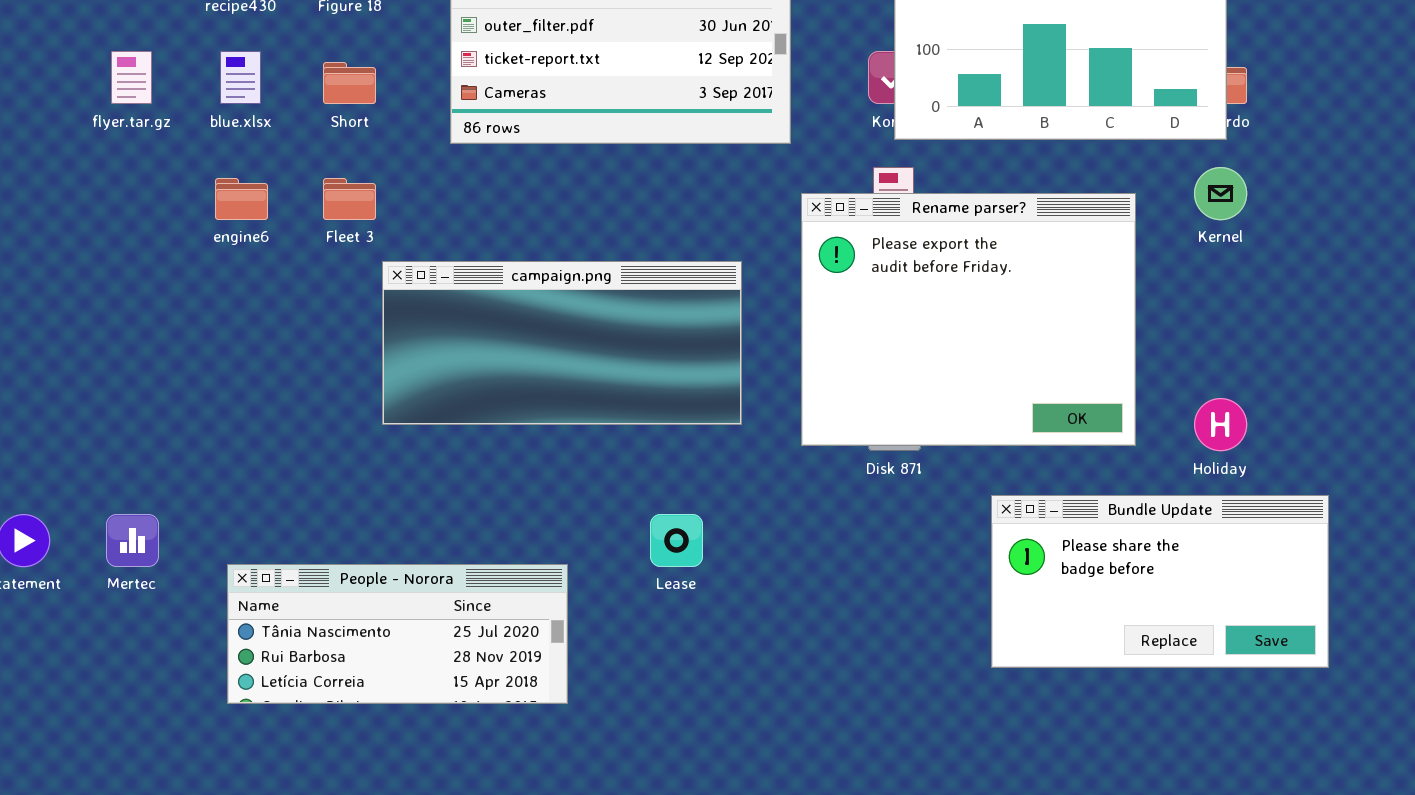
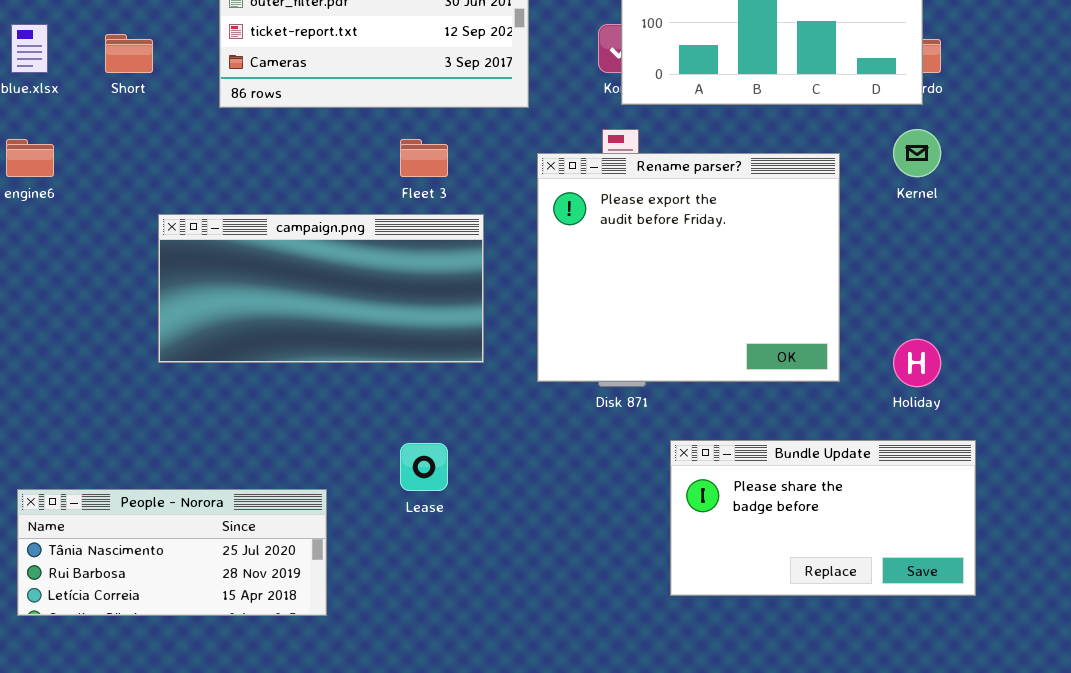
Fleet 3: [323,178,376,220] -> [400,139,448,177], moved
Bundle Update: [991,495,1329,668] -> [670,440,976,596], moved

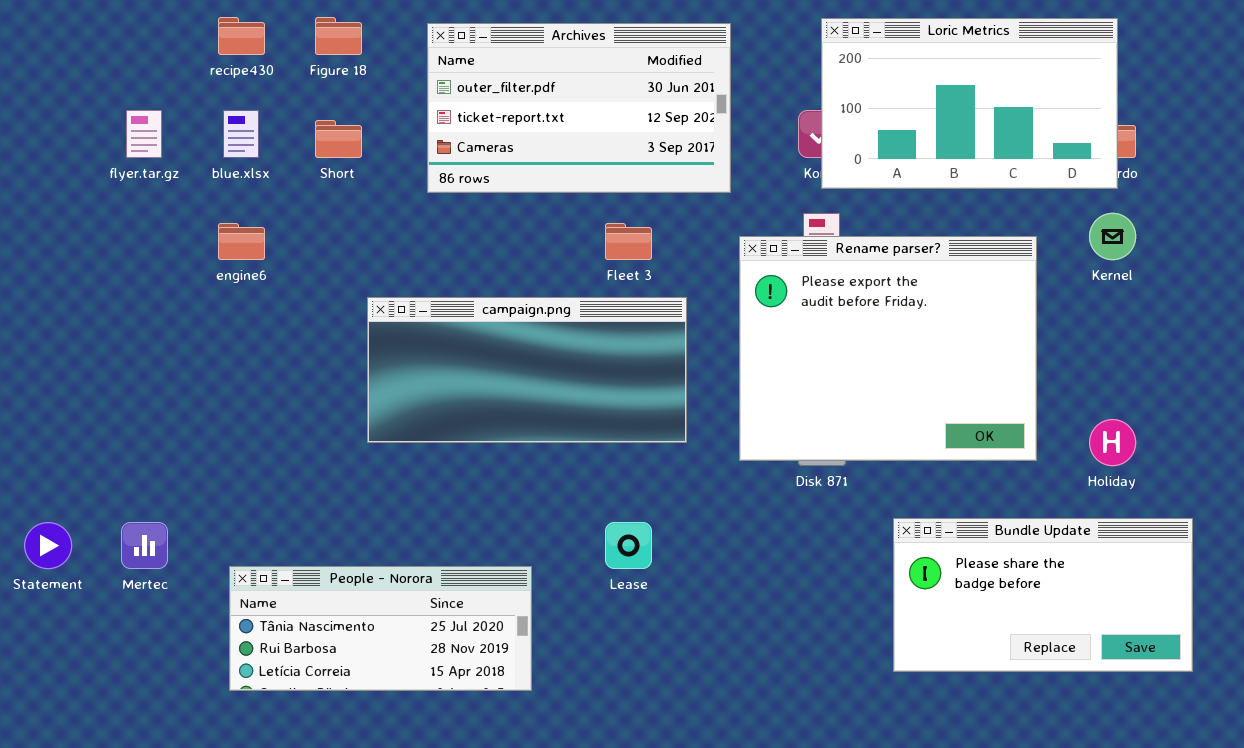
Bundle Update: [670,440,976,596] -> [893,518,1193,672], moved

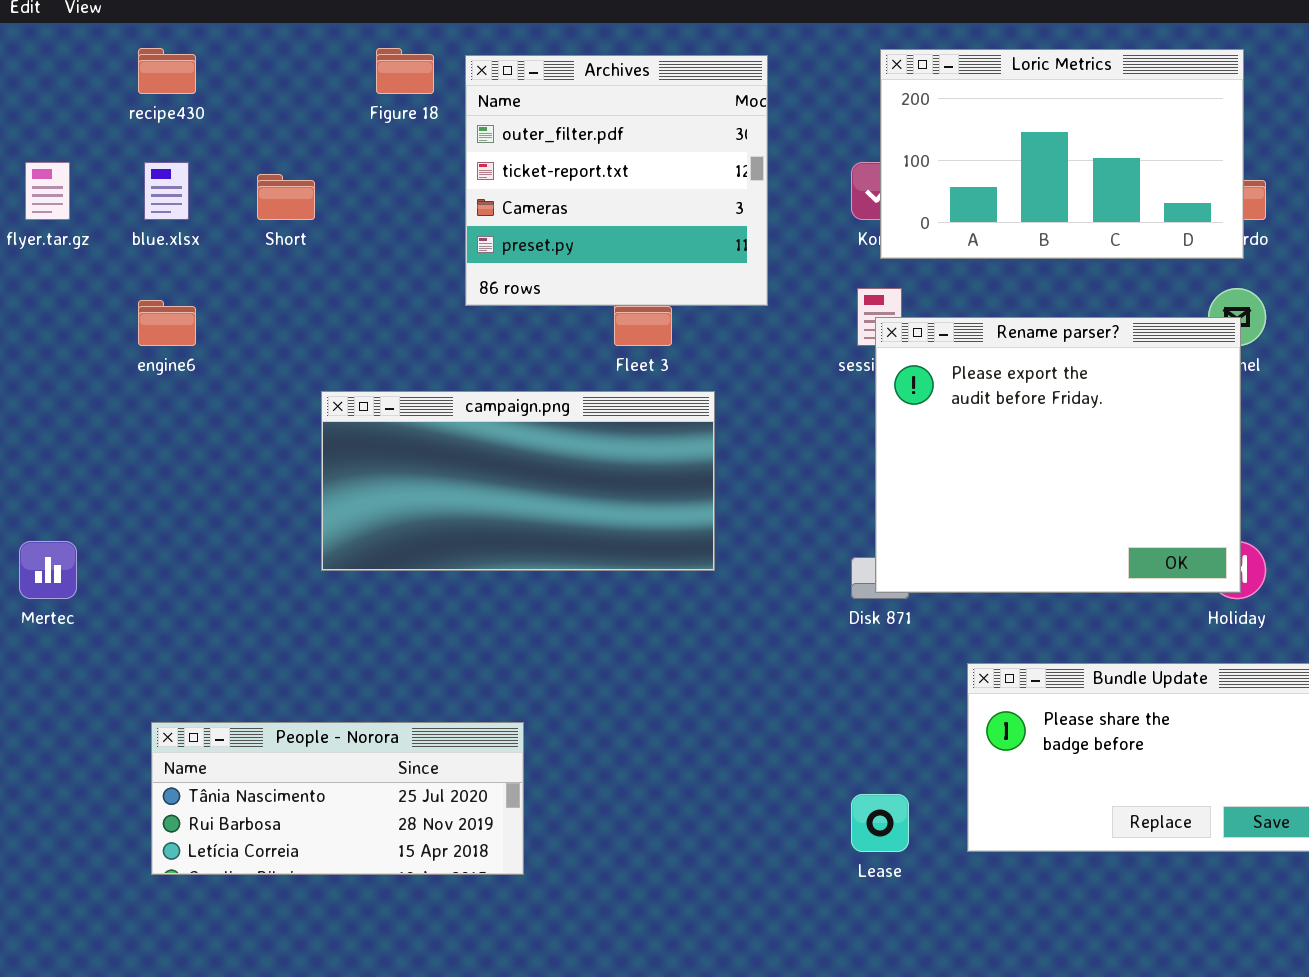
Figure 18: [315,17,362,55] -> [376,48,434,94], moved
Archives: [427,23,731,193] -> [465,55,768,306], resized
Rename parser?: [739,236,1037,461] -> [875,317,1241,593], moved
Mertec: [121,522,168,569] -> [19,541,77,599], moved
Lease: [605,522,652,569] -> [851,794,909,852], moved

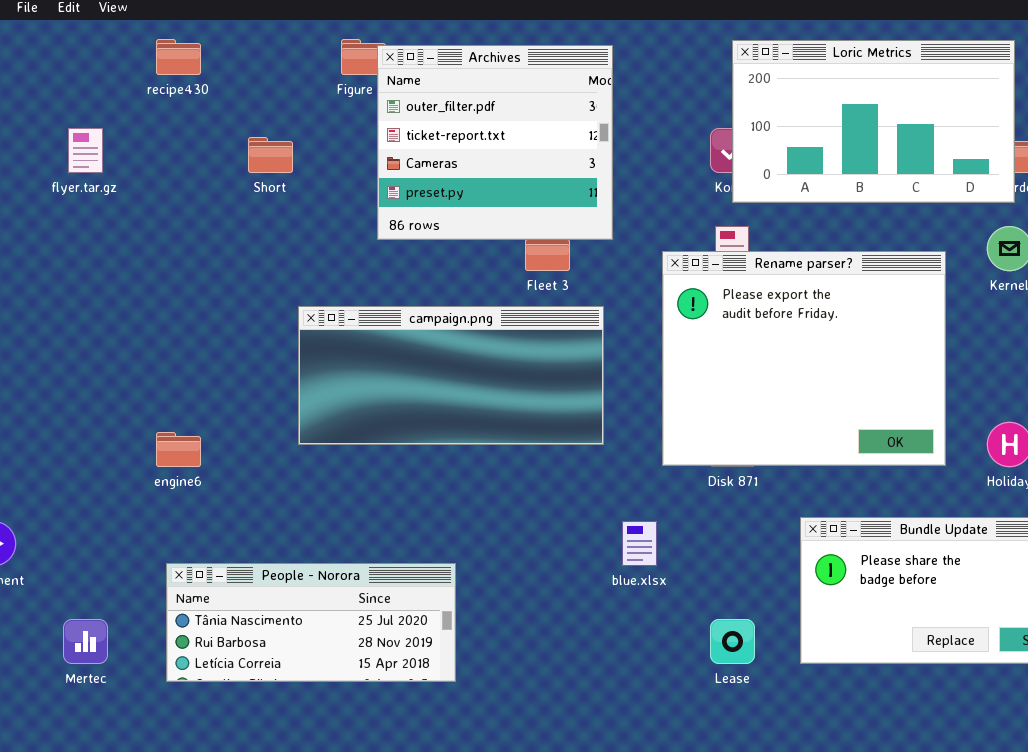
Archives: [465,55,768,306] -> [377,45,613,240], moved
blue.xlsx: [144,162,189,220] -> [622,521,657,566], moved
engine6: [138,300,196,346] -> [156,432,201,467], moved
Rename parser?: [875,317,1241,593] -> [662,251,946,466], moved
Mertec: [19,541,77,599] -> [63,619,108,664], moved

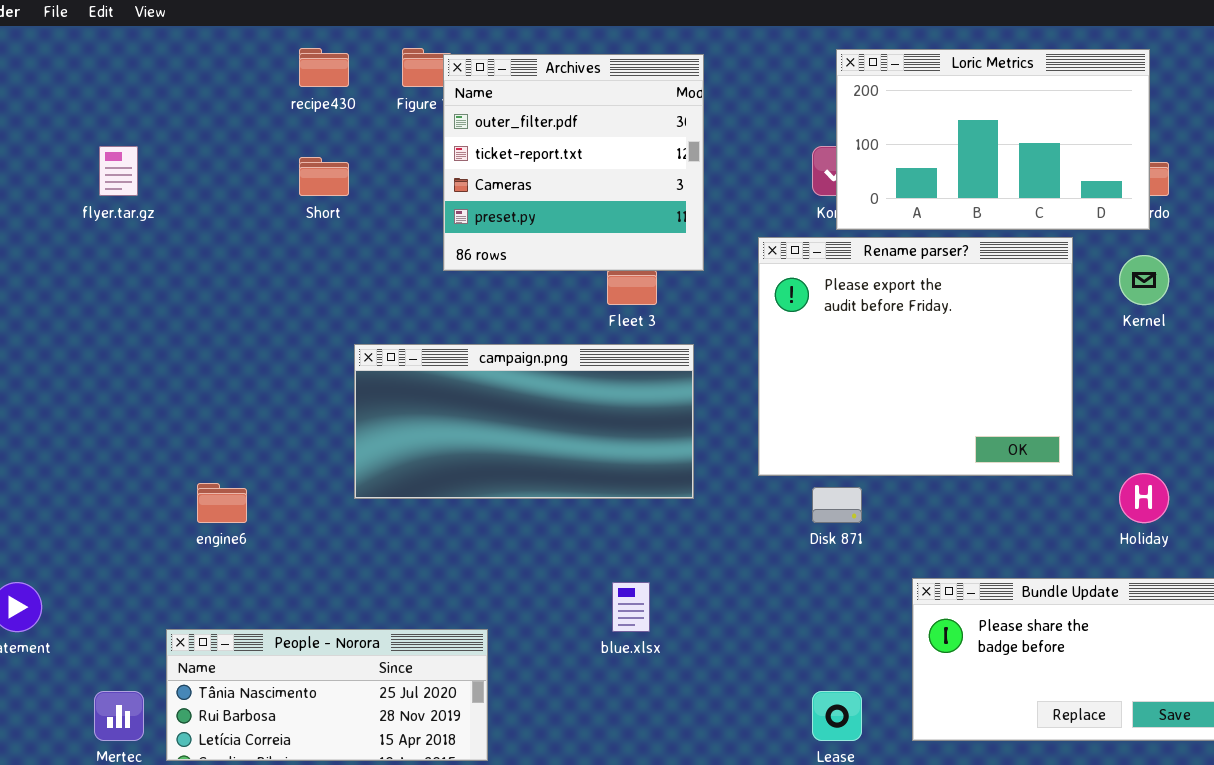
recipe430: [156,39,201,75] -> [299,48,349,87], moved
Rename parser?: [662,251,946,466] -> [758,237,1073,476], moved
blue.xlsx: [622,521,657,566] -> [612,582,650,632], moved
People - Norora: [166,563,456,682] -> [166,629,488,761], moved

